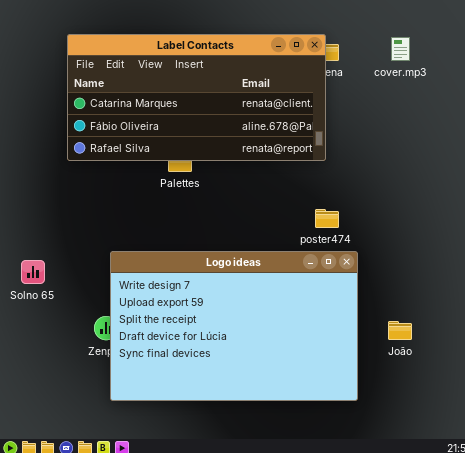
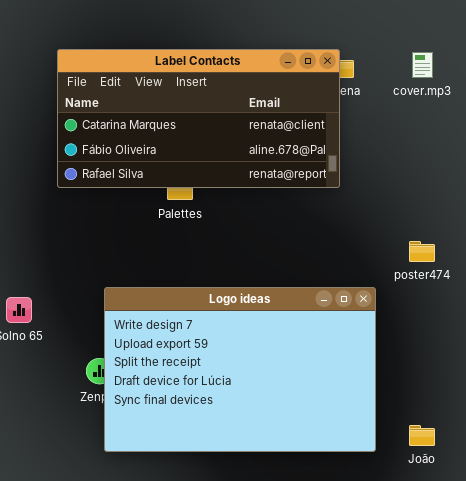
poster474: [315,209,339,228] -> [409,241,435,262], moved
João: [388,321,412,340] -> [409,425,435,446], moved

